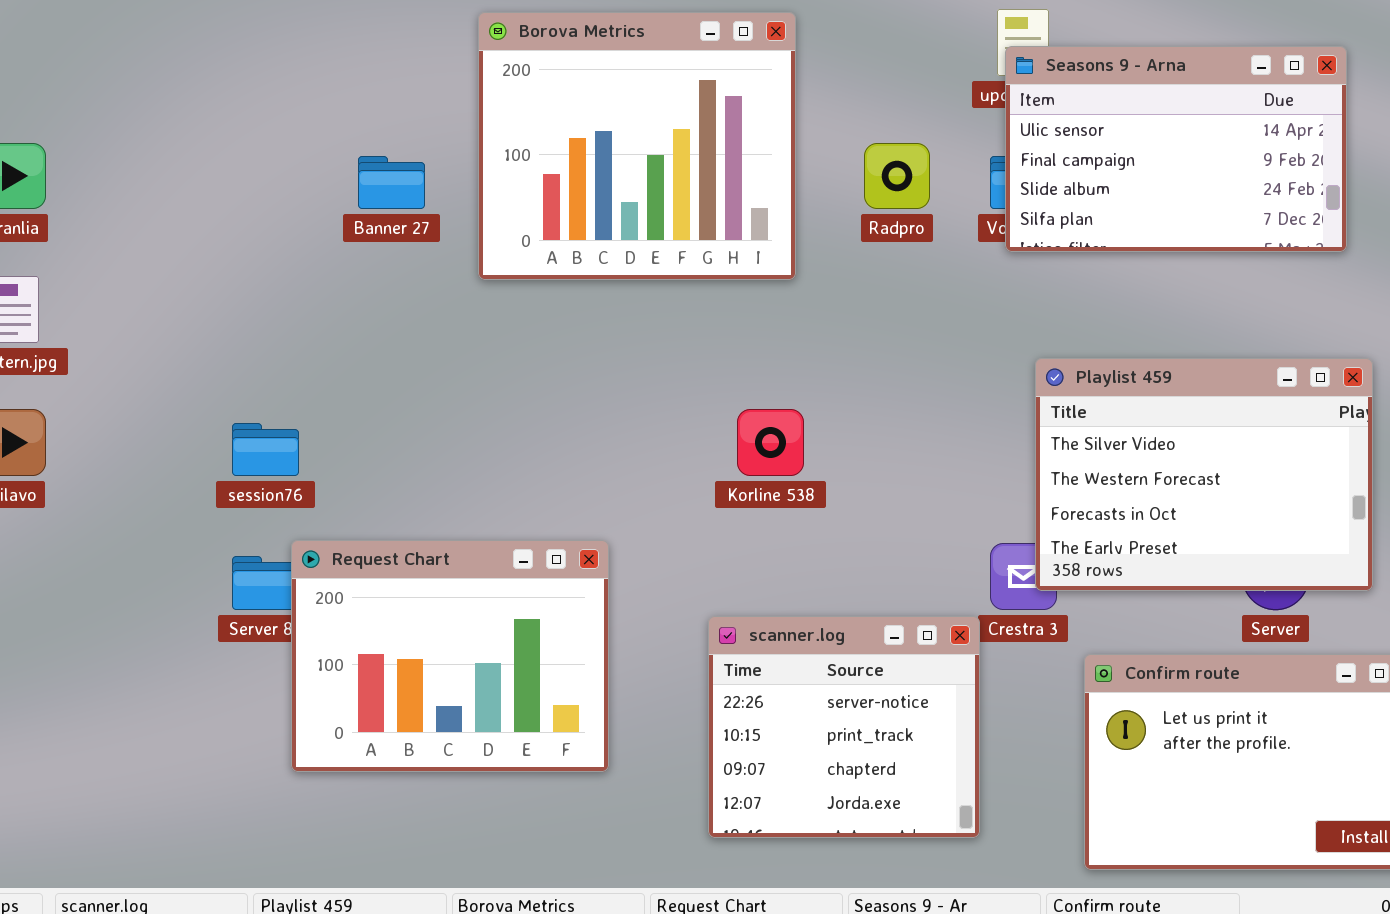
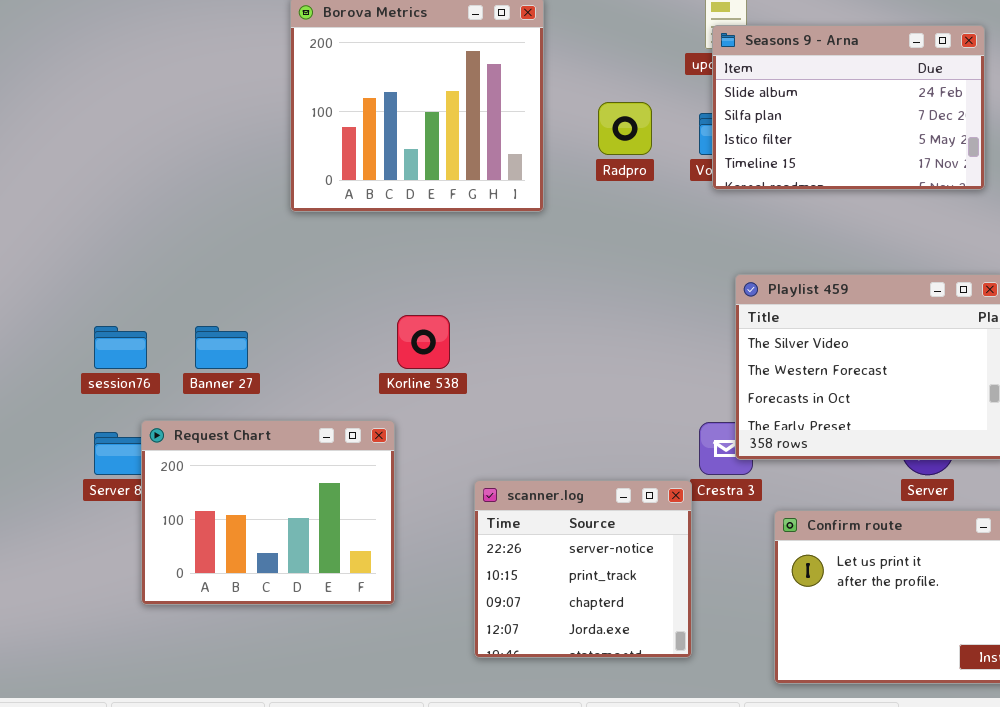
Seasons 9 - Arna: [1005,46,1347,252] -> [712,25,985,190], scrolled down 2 rows
Banner 27: [358,156,425,209] -> [195,326,248,369], moved
Korline 538: [737,409,804,476] -> [397,315,450,369], moved

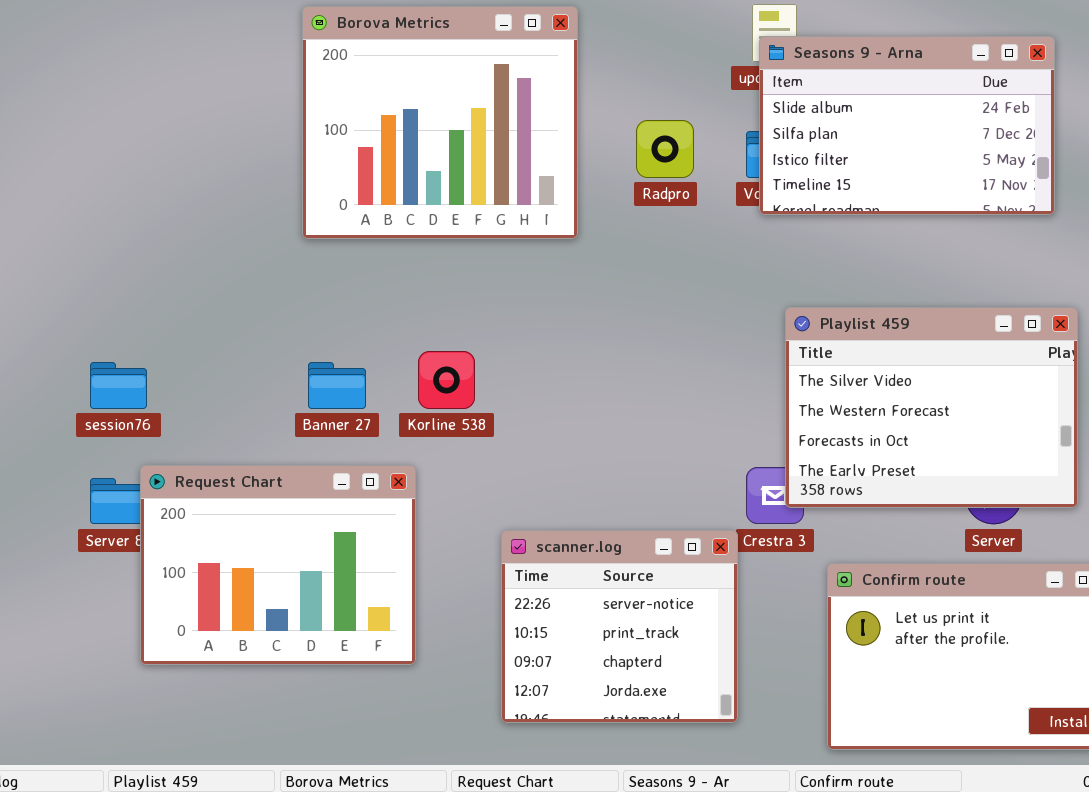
Banner 27: [195,326,248,369] -> [308,362,366,409], moved

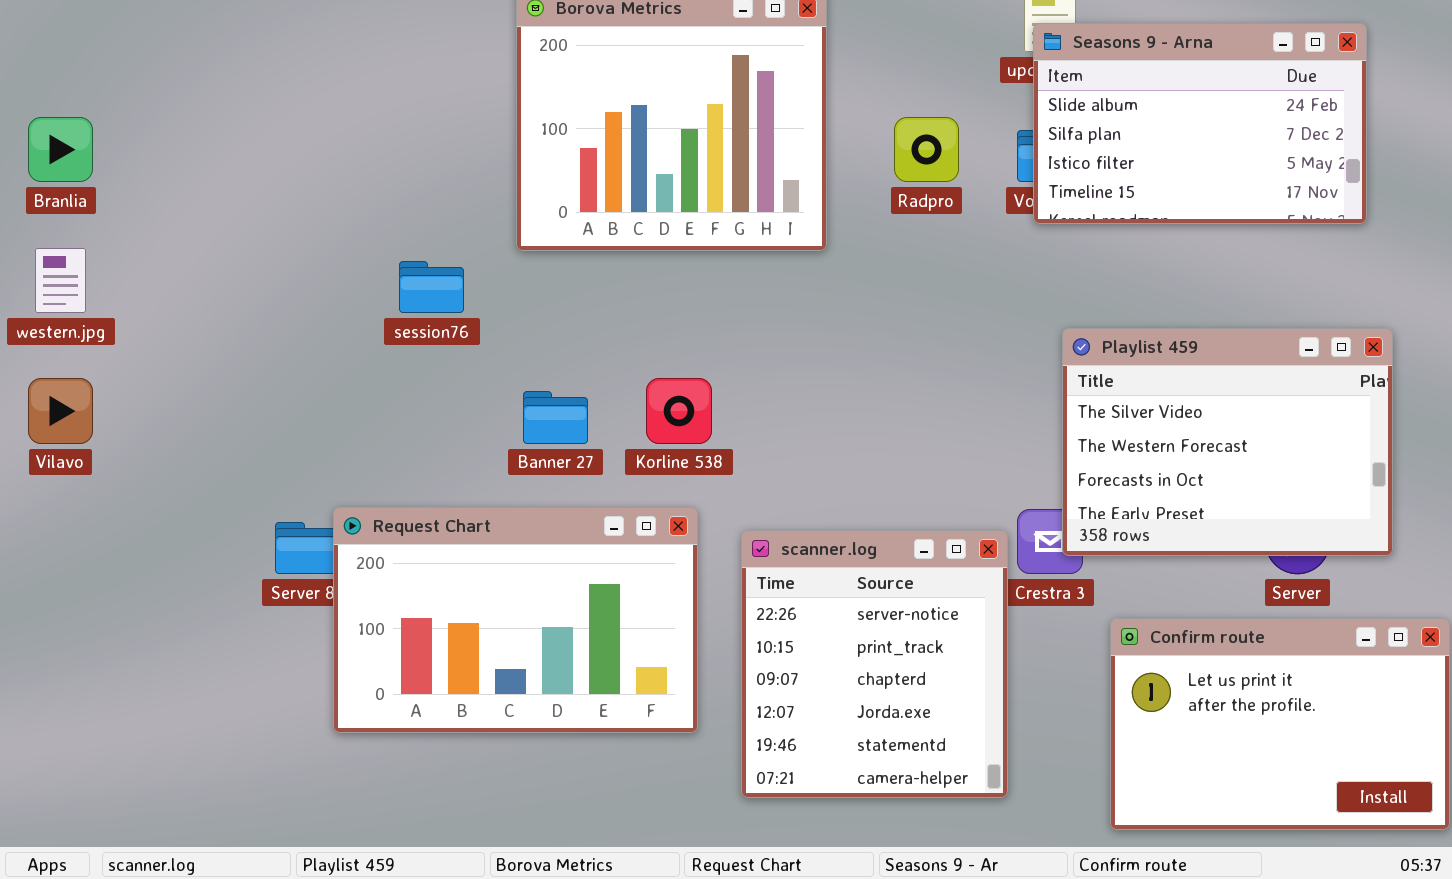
session76: [90,362,147,409] -> [399,261,464,313], moved
Request Chart: [140,465,416,665] -> [333,507,698,733], resized
scanner.log: [501,530,738,723] -> [741,530,1008,798], resized

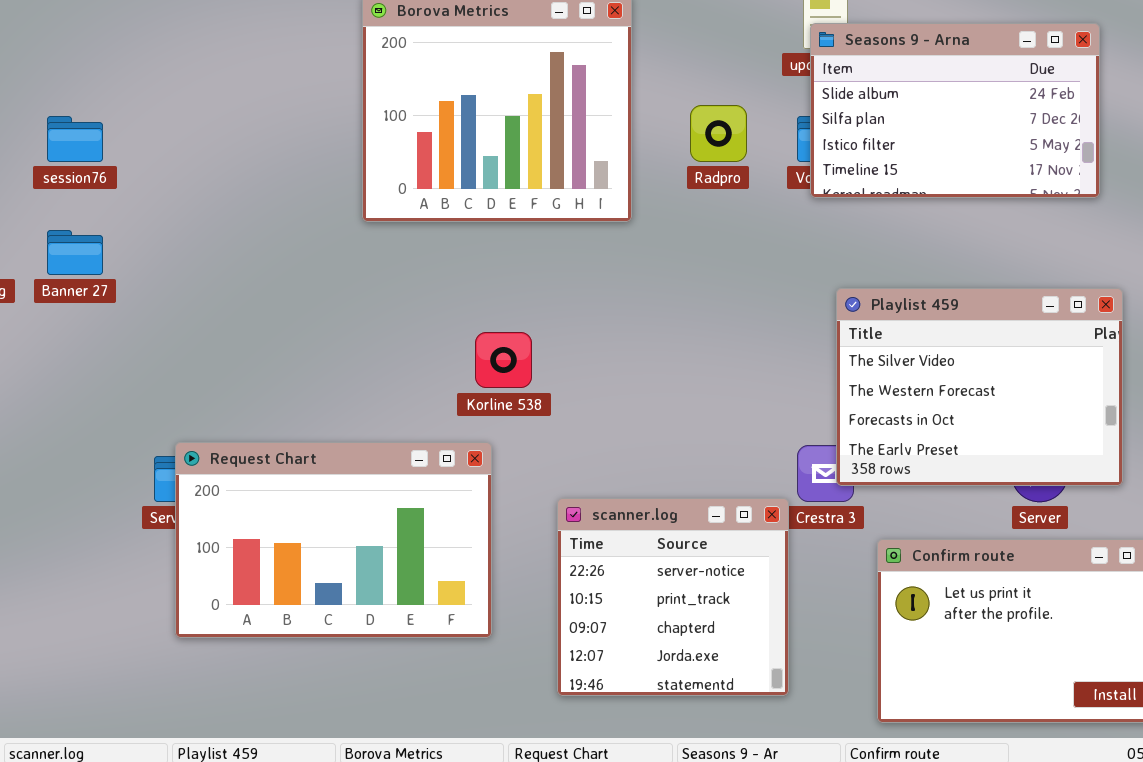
session76: [399,261,464,313] -> [47,116,103,162], moved
Banner 27: [523,391,588,444] -> [47,230,103,275], moved
Request Chart: [333,507,698,733] -> [175,442,492,638], moved
scanner.log: [741,530,1008,798] -> [557,498,789,696], resized

